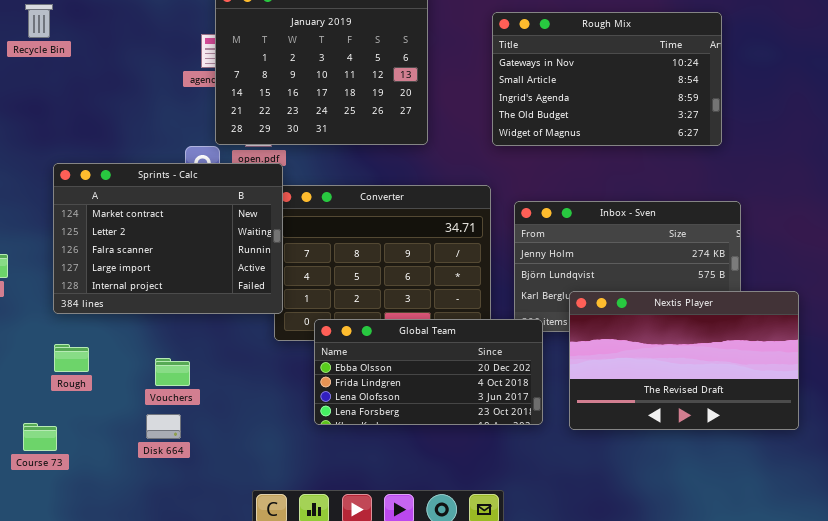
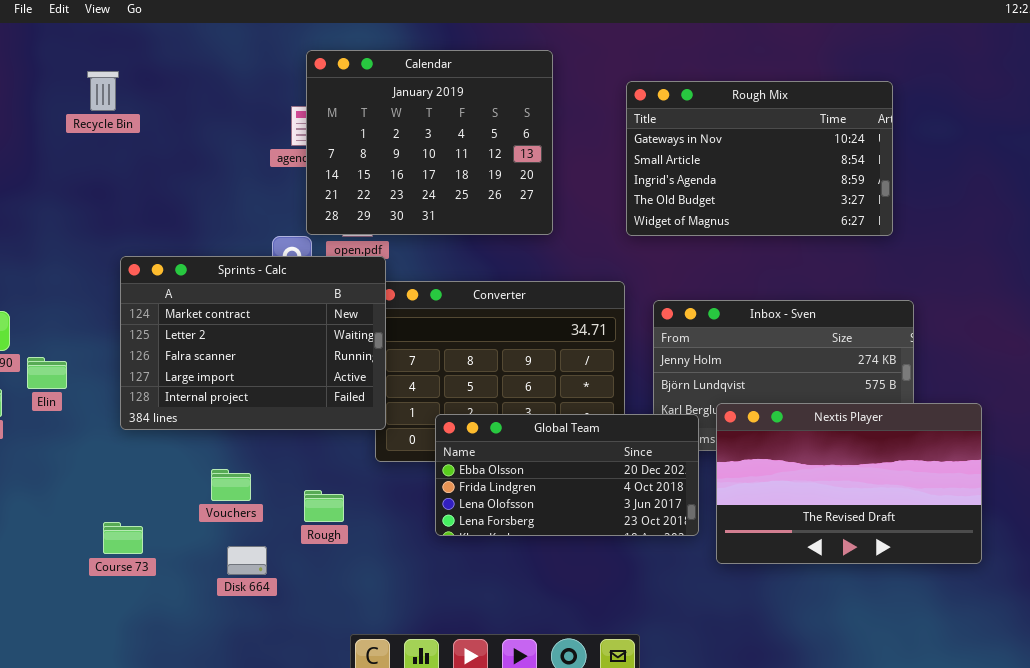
Global Team: [314,319,543,425] -> [435,414,699,536], moved
Rough: [54,344,89,372] -> [304,490,344,522], moved
Vouchers: [155,358,190,386] -> [211,469,251,501], moved
Course 73: [23,423,57,451] -> [103,522,143,554], moved

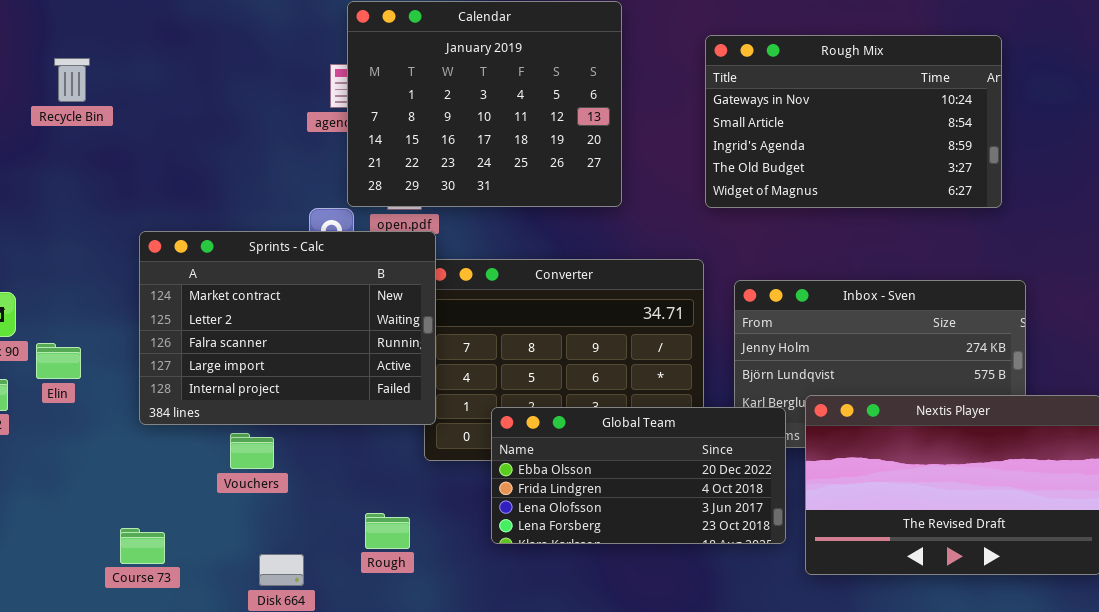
Recycle Bin: [87,71,119,111] -> [54,58,90,102], moved
Vouchers: [211,469,251,501] -> [230,433,274,469], moved
Rough: [304,490,344,522] -> [365,513,410,549], moved

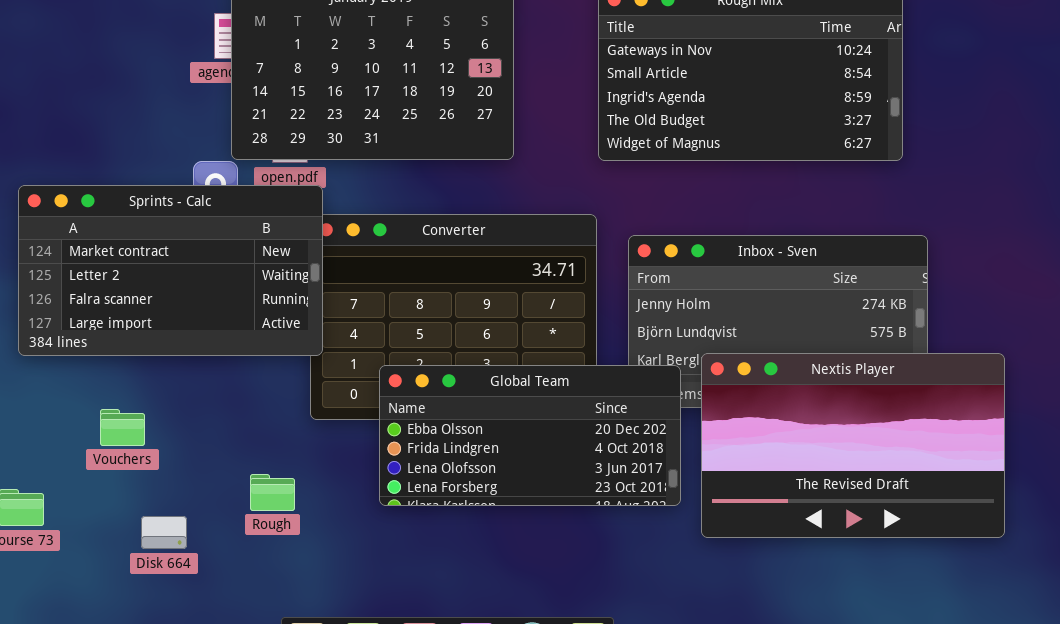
Sprints - Calc: [139,231,436,425] -> [18,185,323,356], resized
Vouchers: [230,433,274,469] -> [100,409,145,446], moved

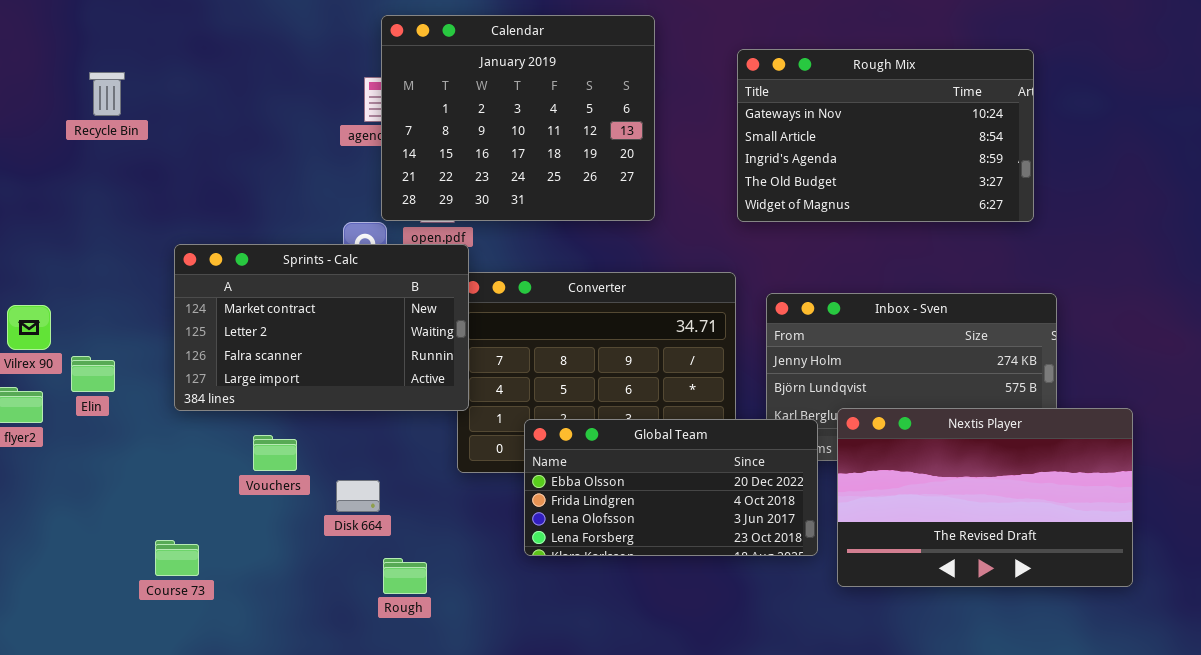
Vouchers: [100,409,145,446] -> [253,435,297,471], moved
Rough: [250,474,295,511] -> [383,558,427,594], moved
Disk 664: [141,516,187,549] -> [336,480,380,512], moved

